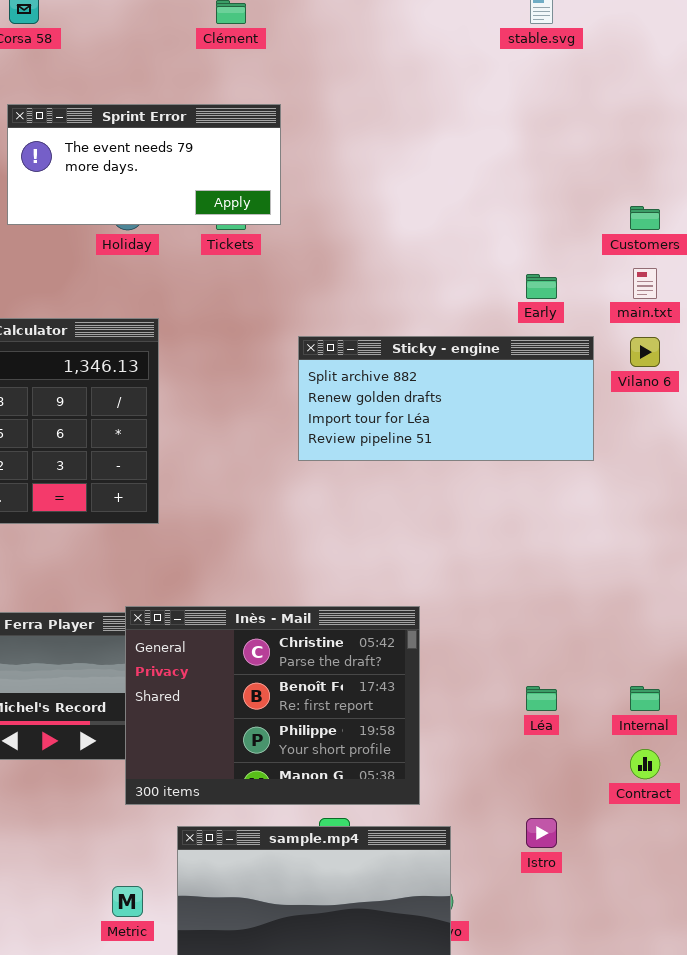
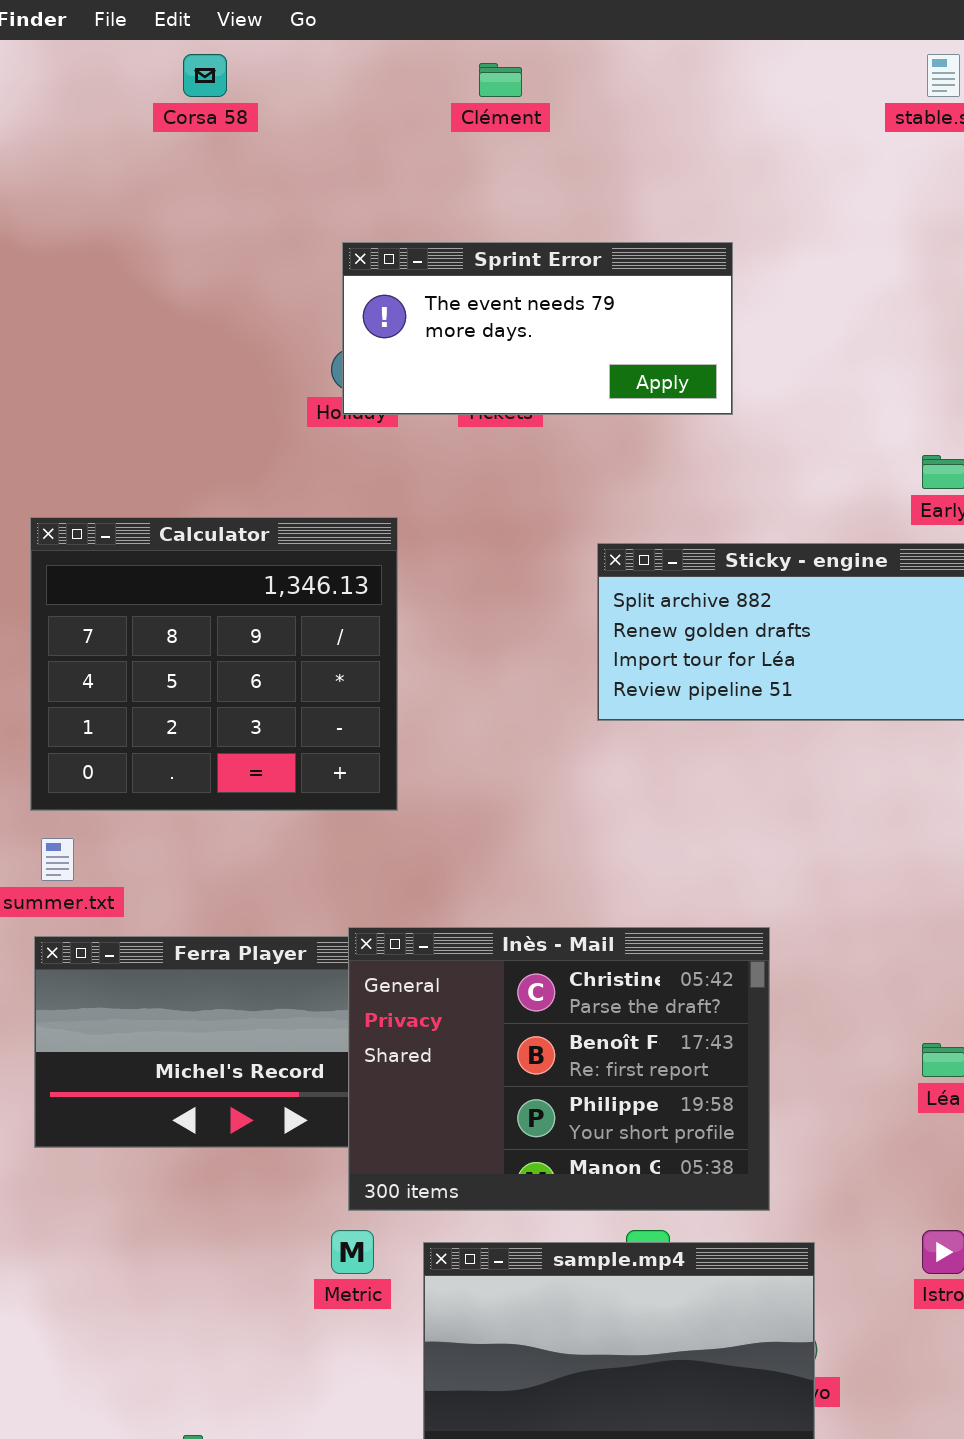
Sprint Error: [7,104,281,225] -> [342,242,733,415], moved
Metric: [112,886,143,917] -> [331,1230,374,1274], moved

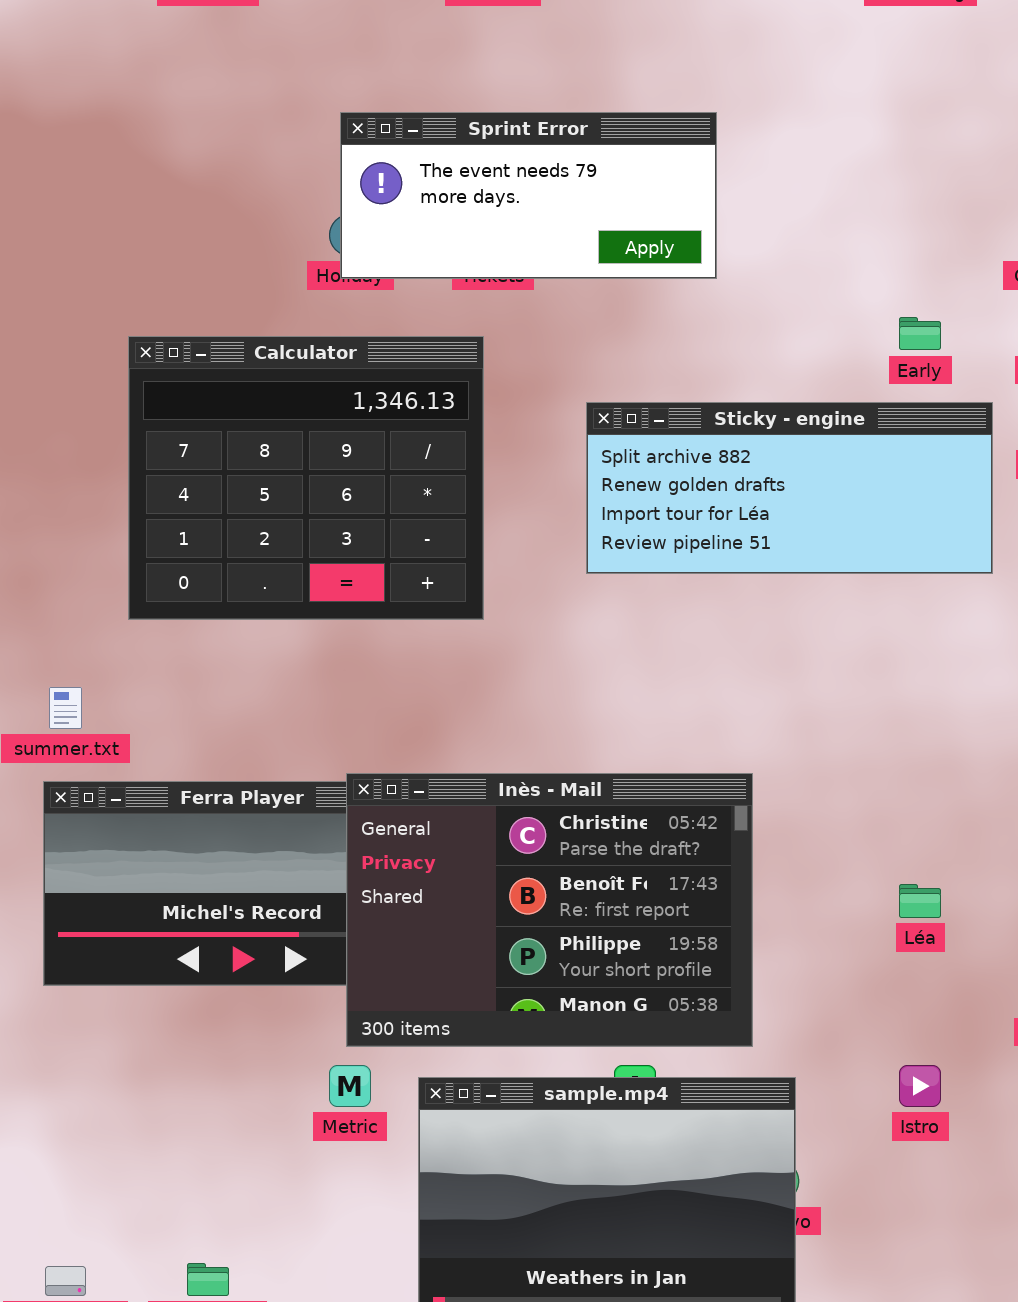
Calculator: [30,517,398,811] -> [128,336,484,620], moved

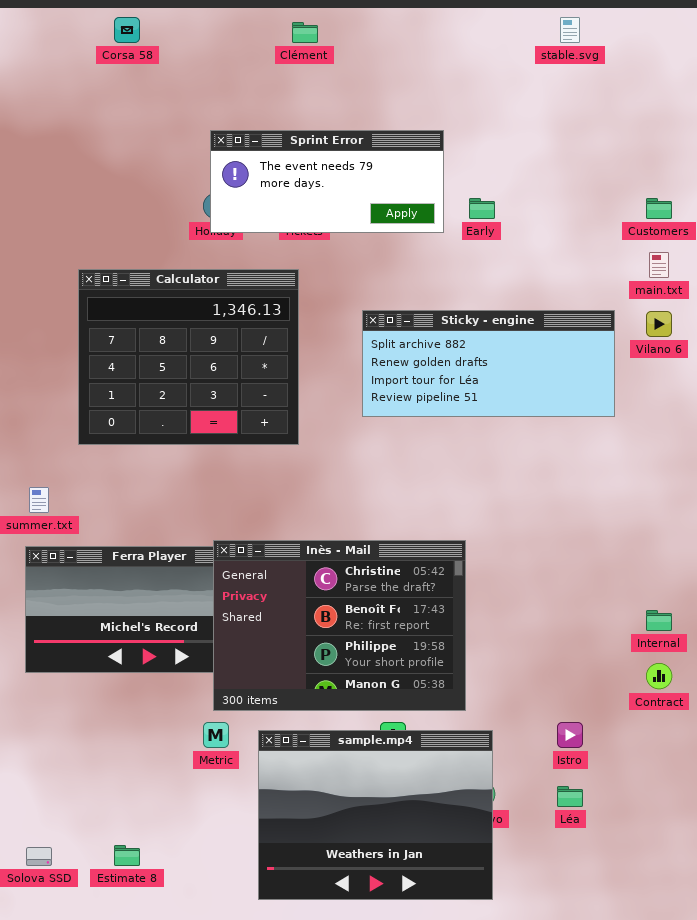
Early: [899,317,941,350] -> [469,198,495,219], moved
Léa: [899,884,941,918] -> [557,786,583,807], moved

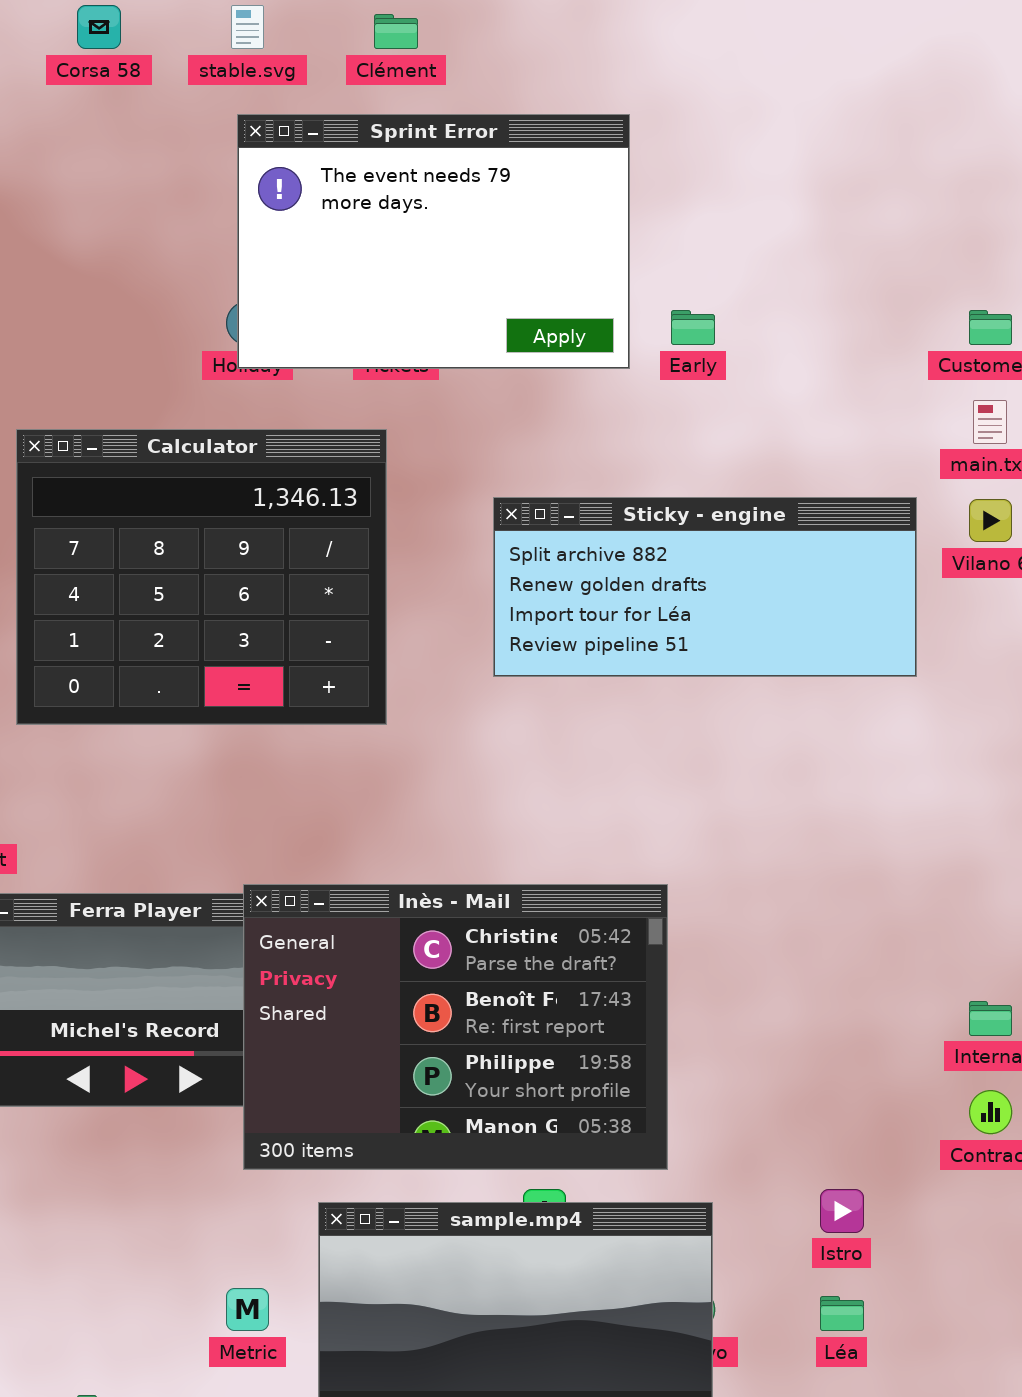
stable.svg: [560,17,580,43] -> [231,5,264,49], moved
Sprint Error: [210,130,444,233] -> [237,114,630,369], resized
Metric: [203,722,229,748] -> [226,1288,269,1331], moved

